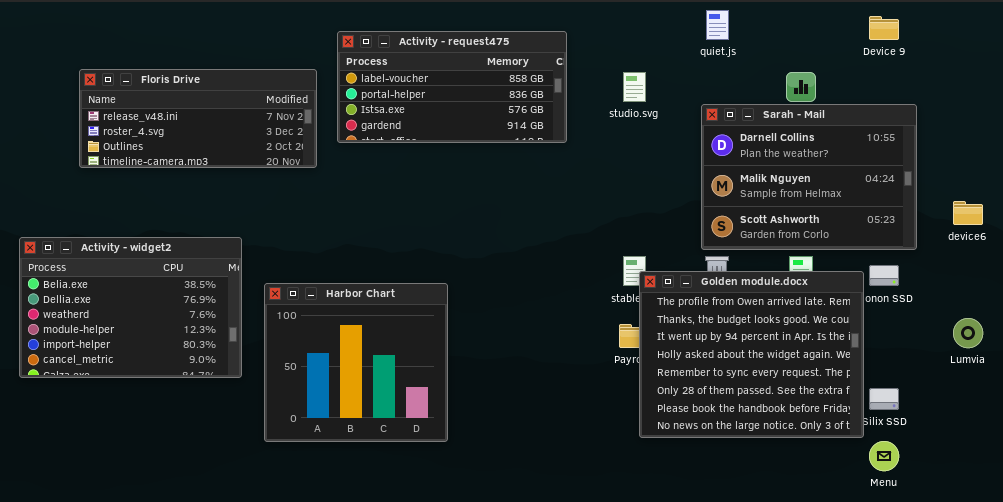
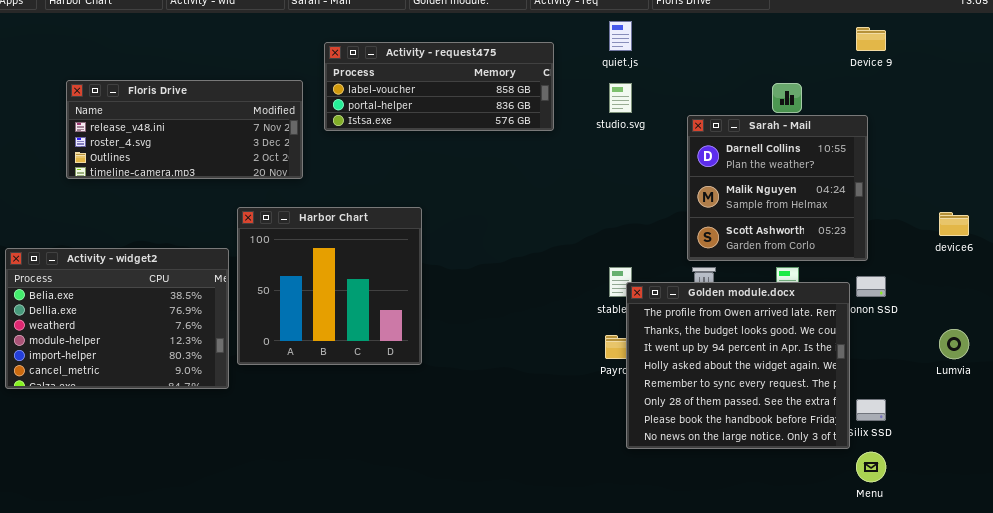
quiet.js: [706,10,729,40] -> [609,21,632,51], moved
Activity - request475: [337,31,567,143] -> [324,42,554,131], resized
Sarah - Mail: [701,104,917,250] -> [687,115,868,261], resized
Harbor Chart: [264,283,448,442] -> [237,207,422,365], moved

